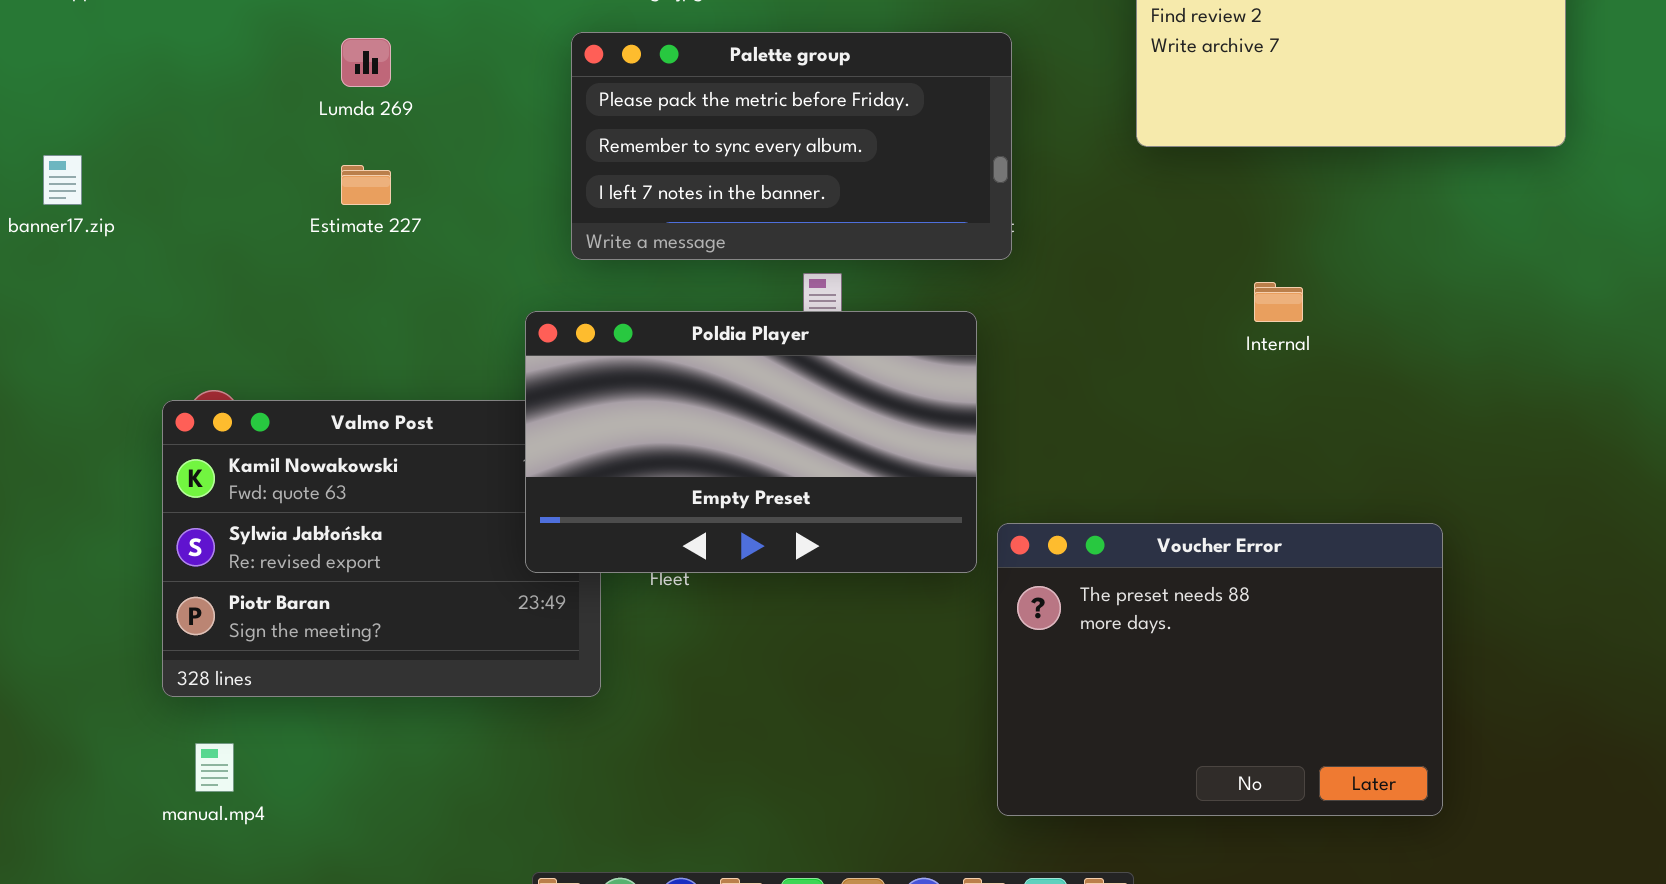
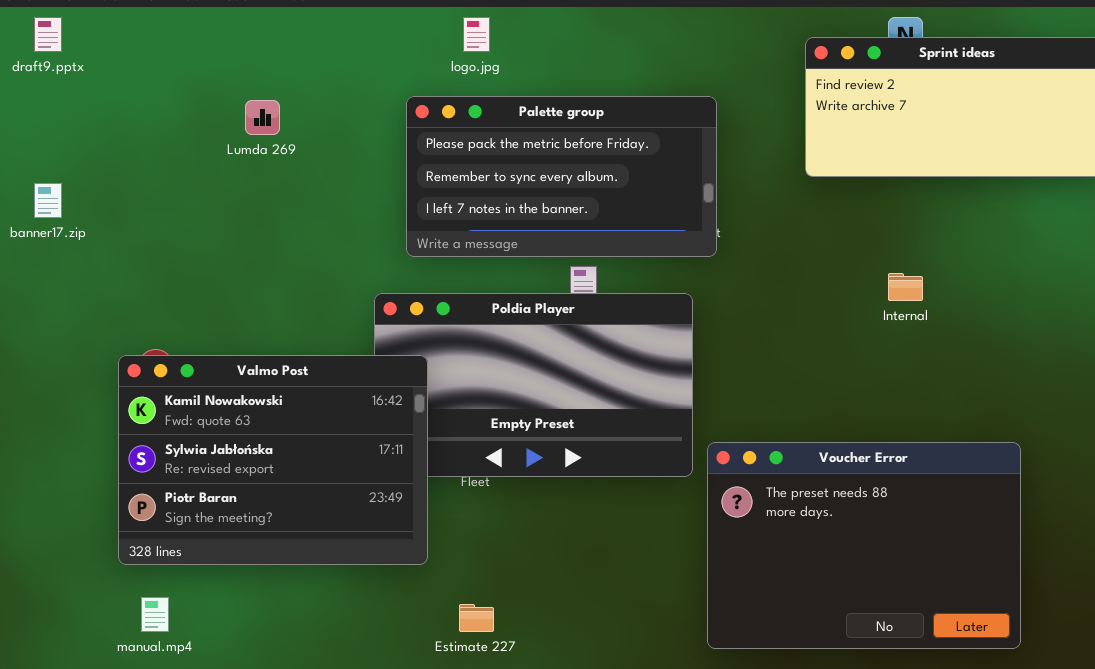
Estimate 227: [341,165,391,205] -> [459,604,494,632], moved
Valmo Post: [162,400,601,697] -> [118,355,428,565], raised

